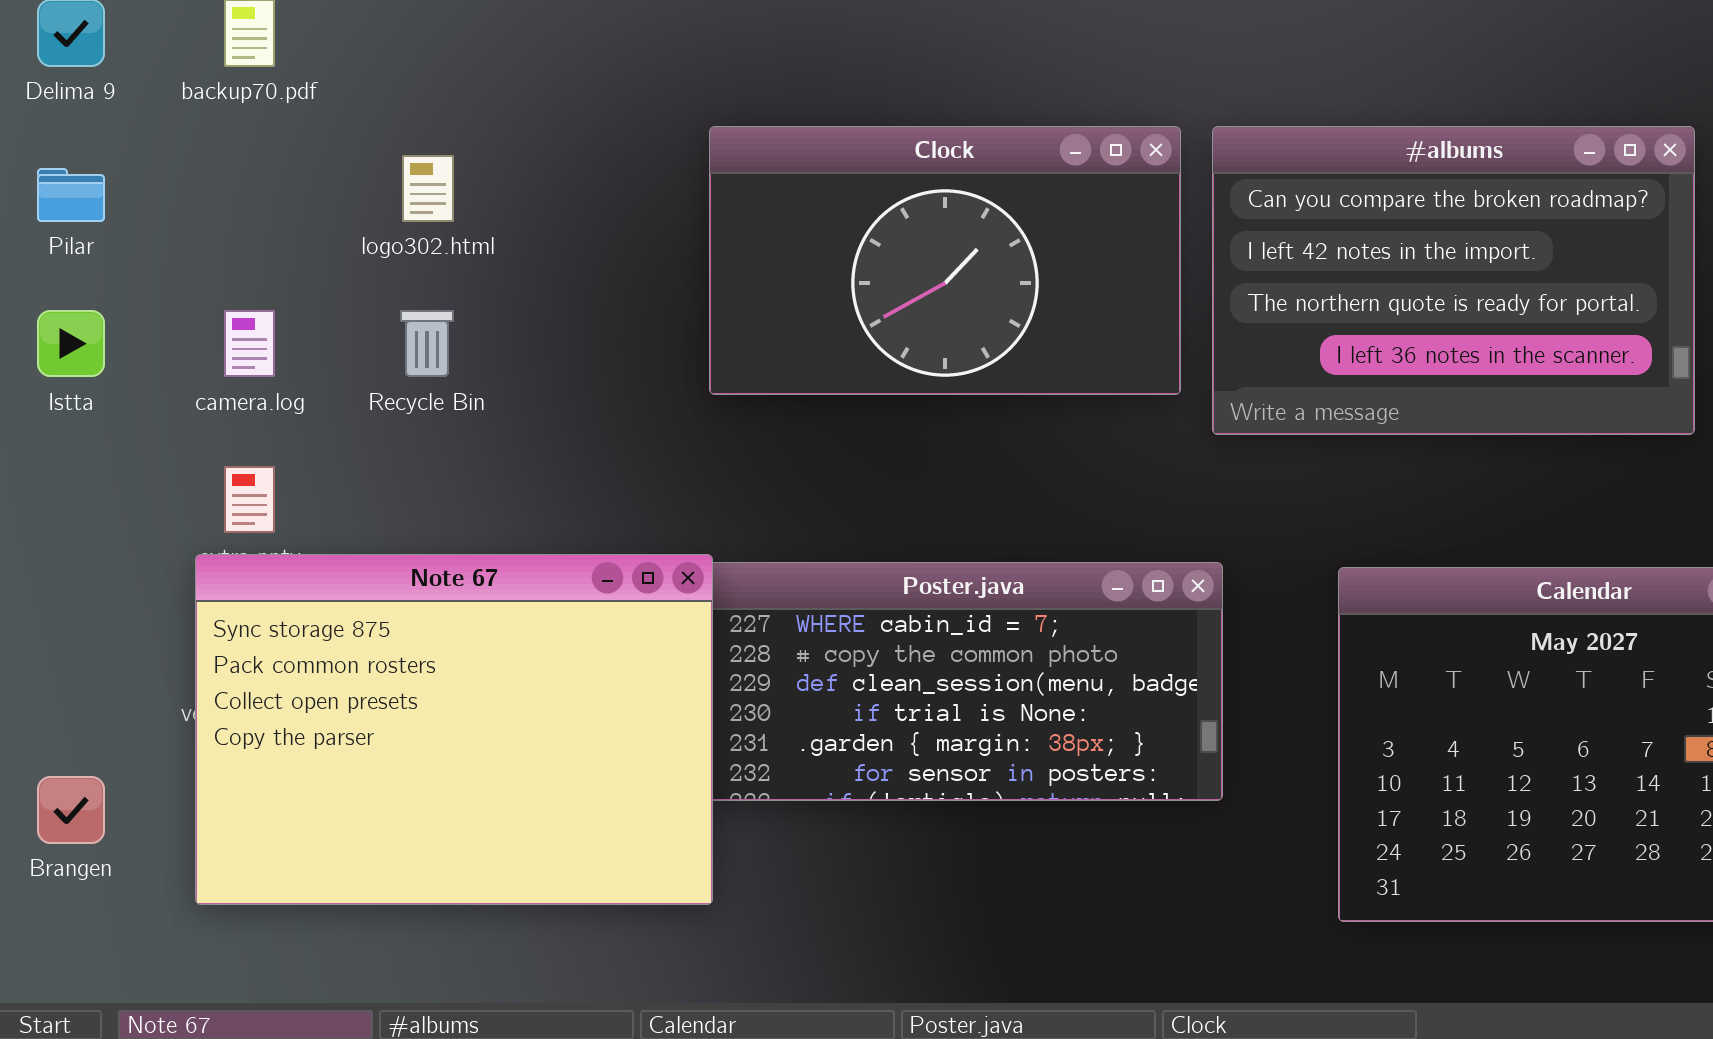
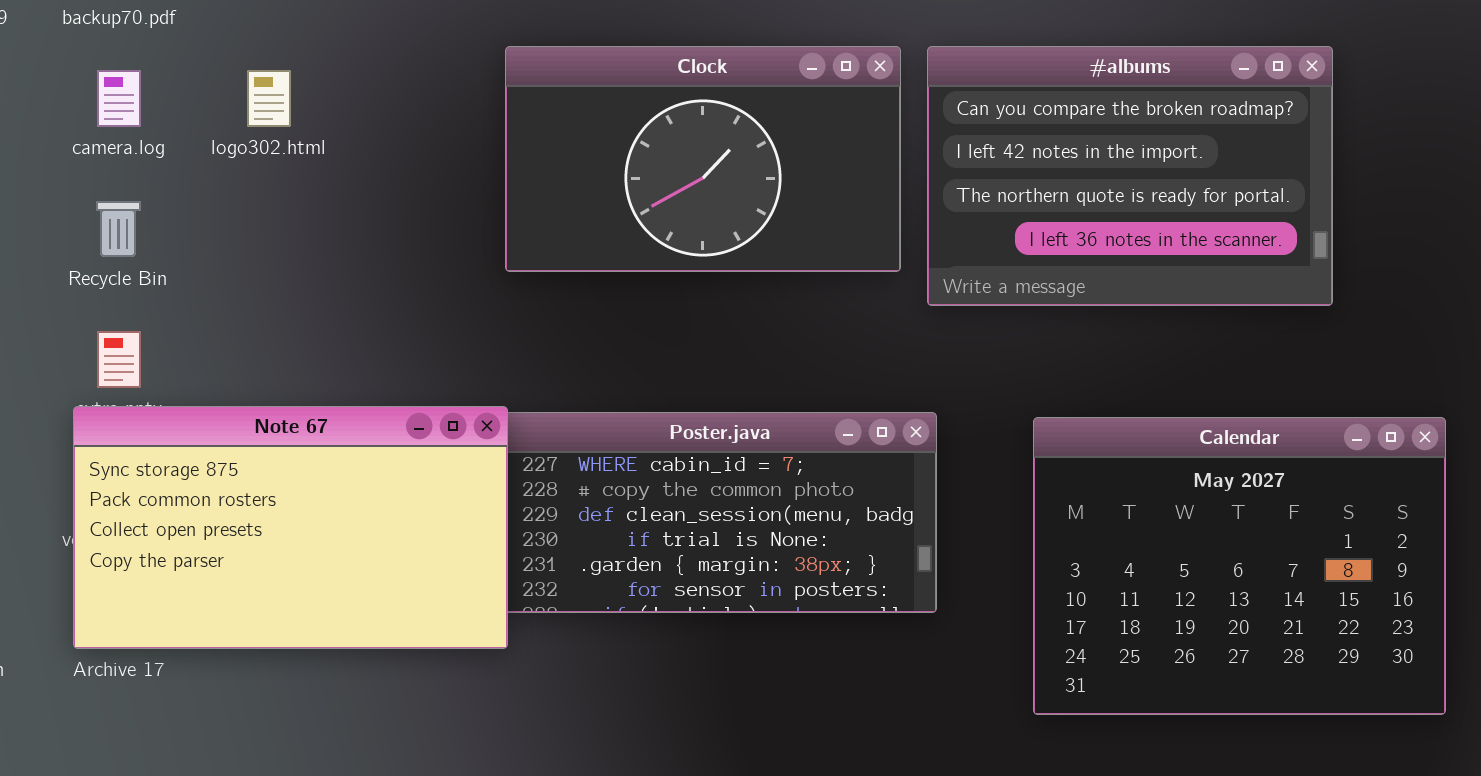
camera.log: [224,310,275,377] -> [97,70,141,127], moved
Recycle Bin: [400,310,454,377] -> [96,201,141,257], moved
Note 67: [195,554,713,905] -> [73,406,508,649], resized

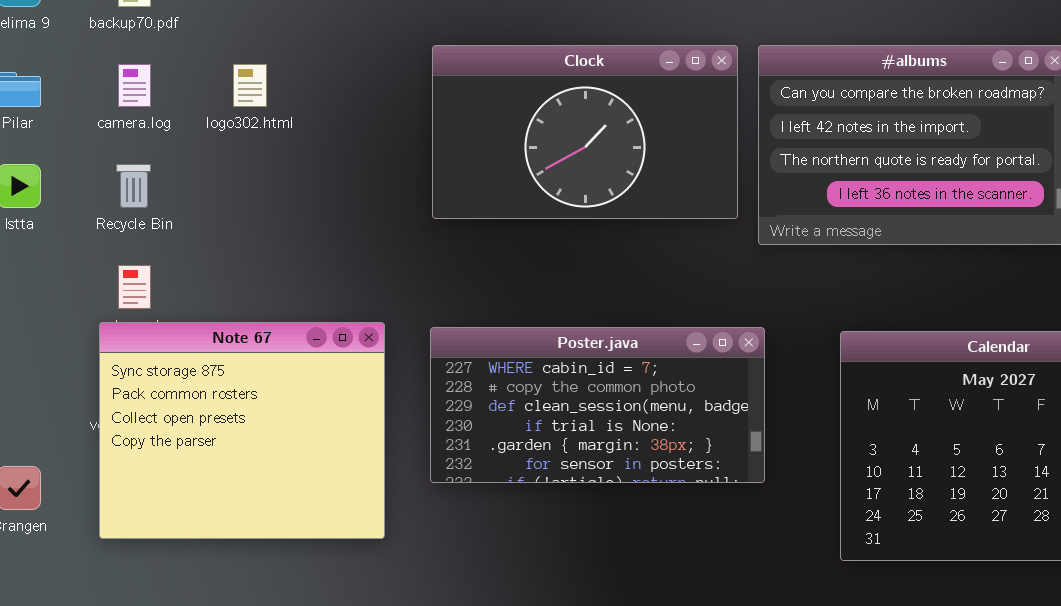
Note 67: [73,406,508,649] -> [99,322,385,539], resized

